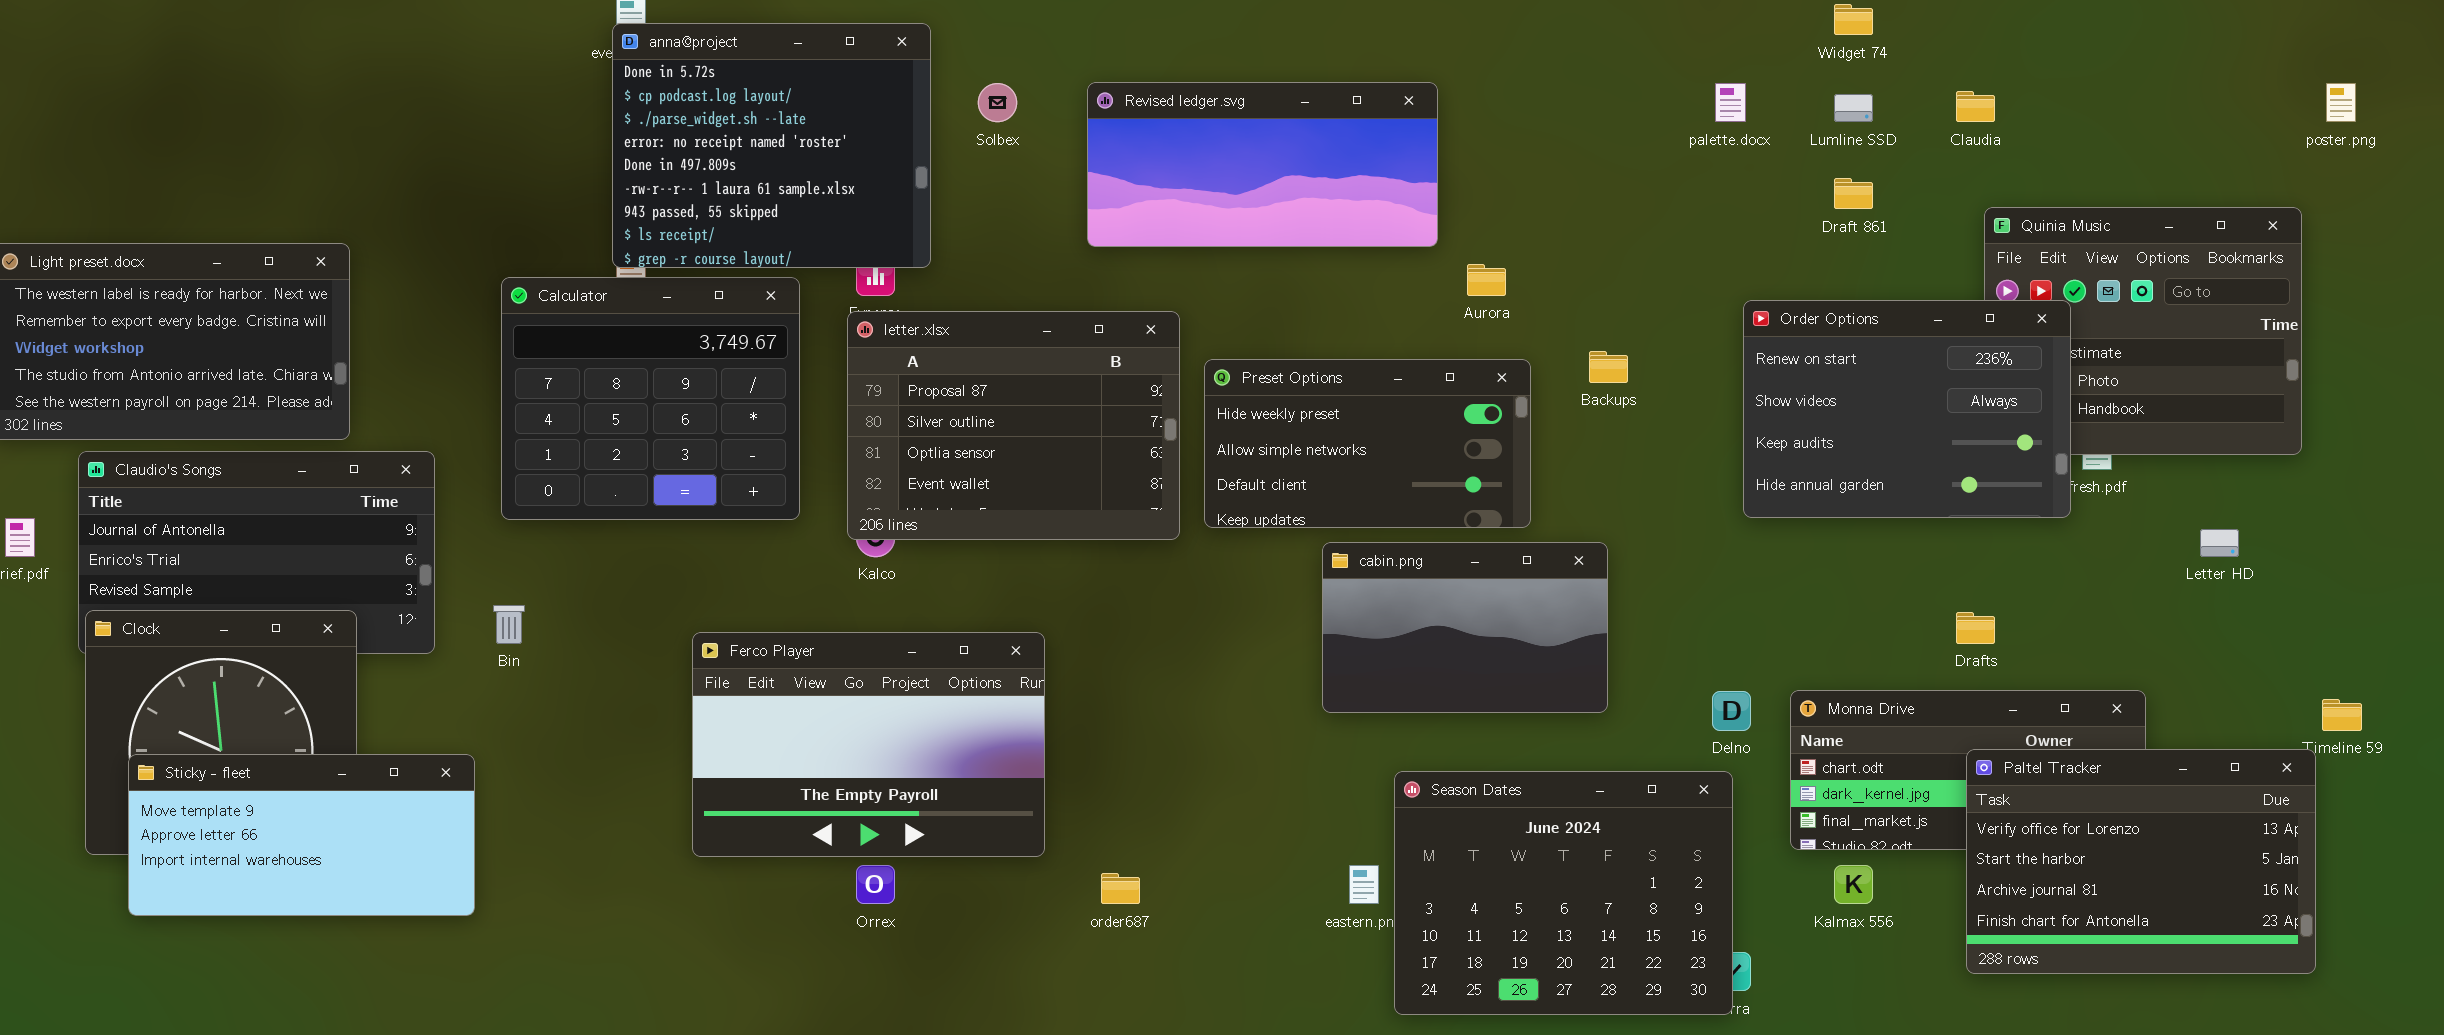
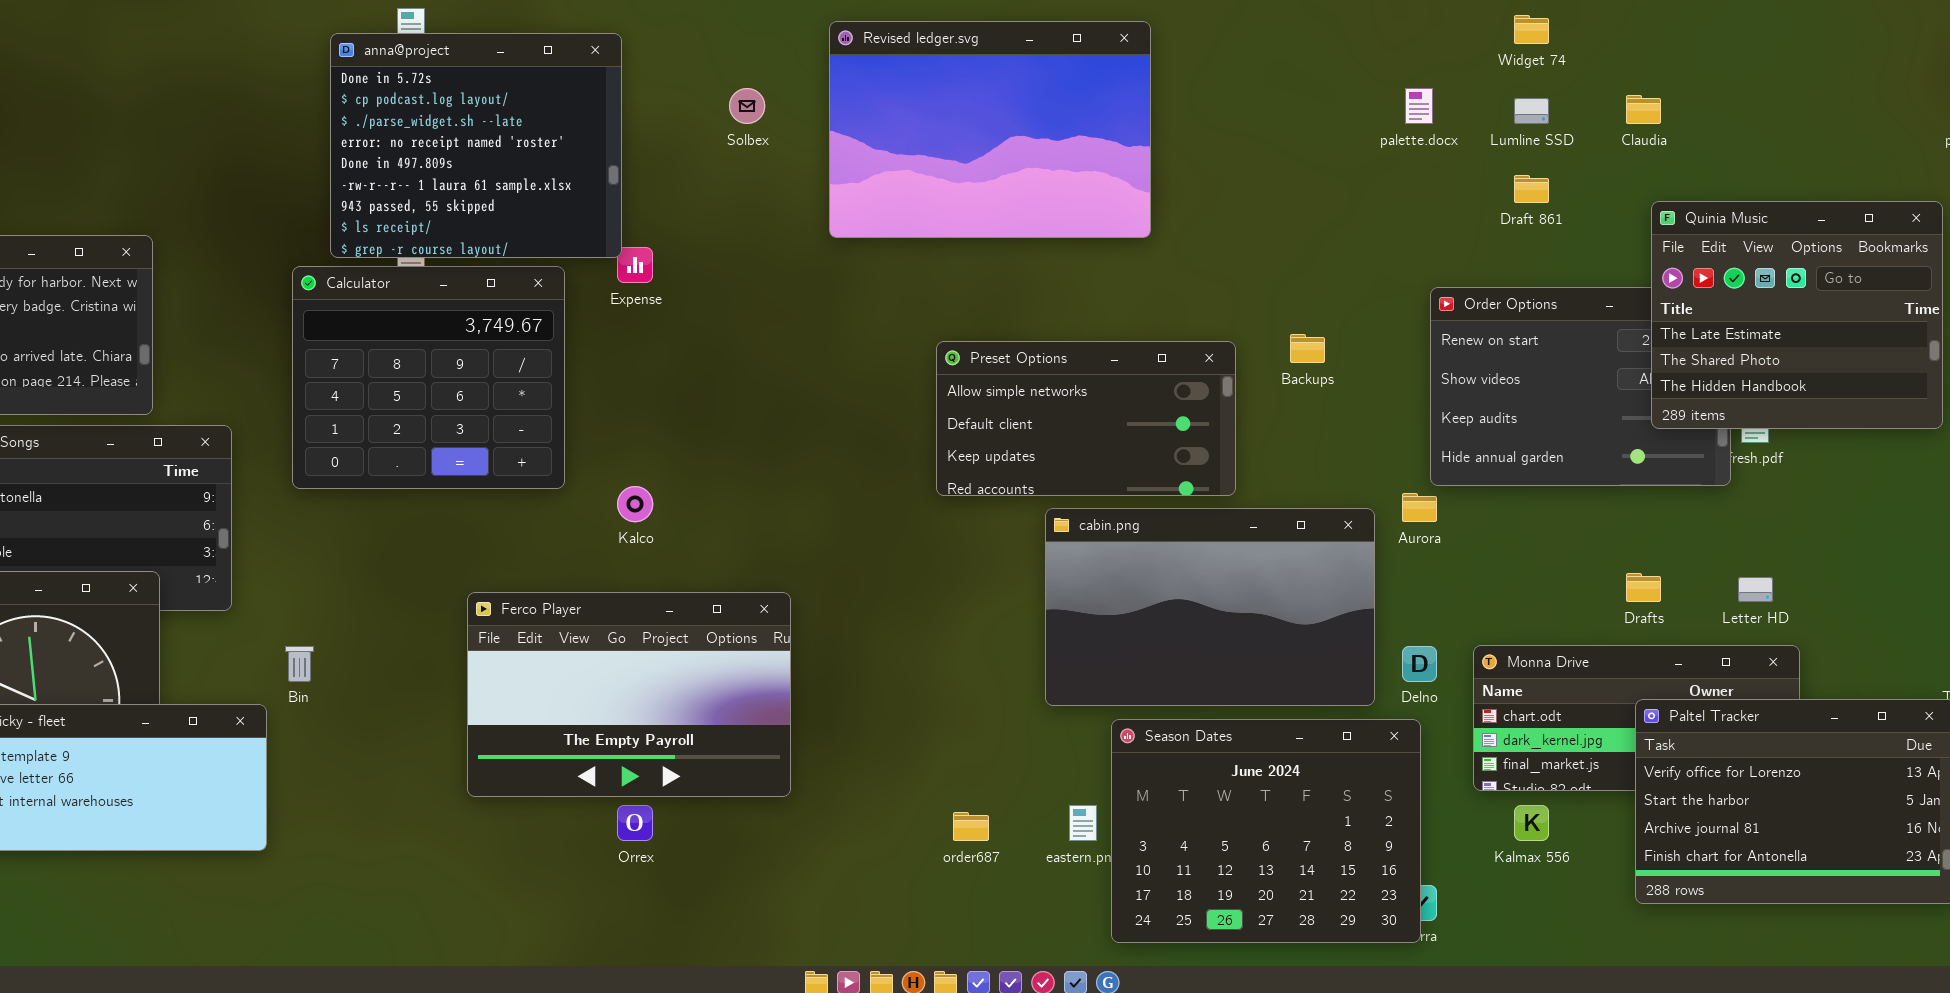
anna@project: [612,23,931,268] -> [330,33,622,258], moved
Revised ledger.svg: [1087,82,1438,247] -> [829,21,1151,238], resized
Quinia Music: [1984,207,2302,455] -> [1651,201,1943,429], raised
Aurora: [1467,264,1506,296] -> [1402,493,1437,522], moved
letter.xlsx: [847,311,1180,540] -> none, closed
Preset Options: [1204,359,1531,528] -> [936,341,1236,496], scrolled down 1 row
Letter HD: [2200,529,2239,557] -> [1738,577,1773,602], moved
cabin.png: [1322,542,1608,713] -> [1045,508,1375,706], resized
Bin: [493,605,525,644] -> [285,646,314,682], moved
order687: [1101,873,1140,904] -> [953,812,989,841], moved

